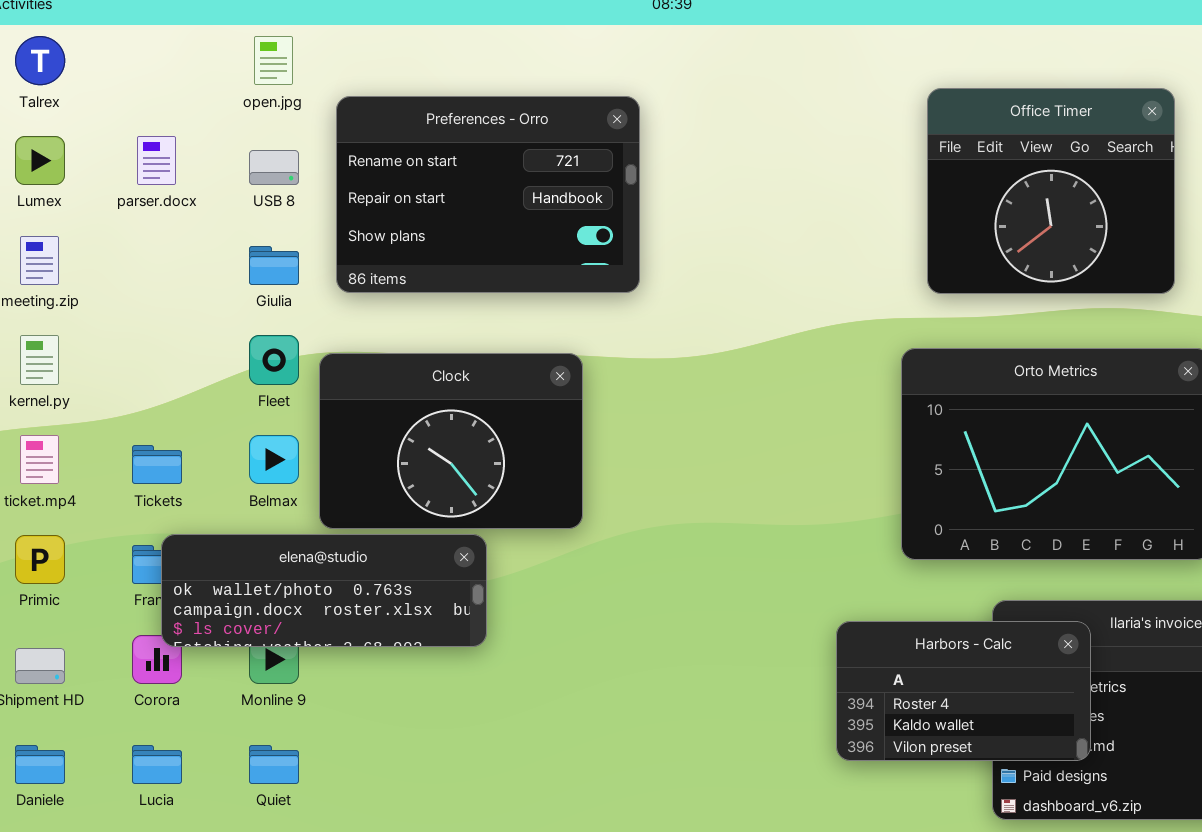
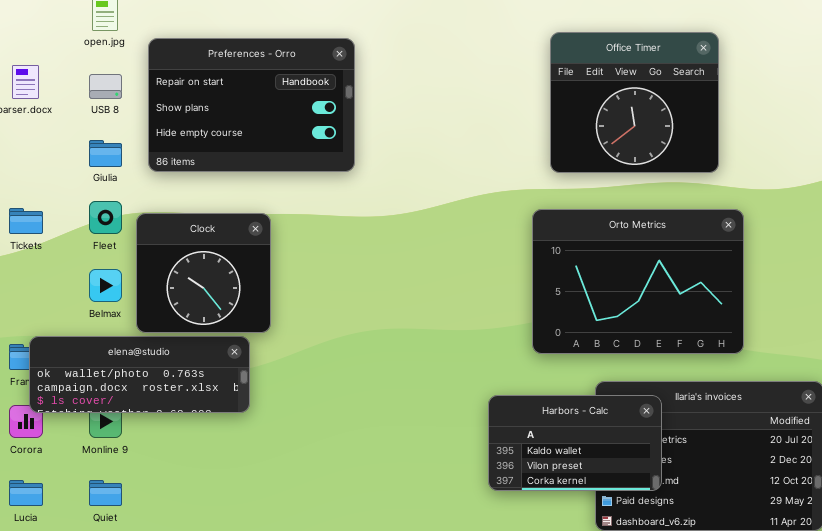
Preferences - Orro: [336,96,640,293] -> [148,38,355,172], scrolled down 1 row
Clock: [319,353,583,529] -> [136,213,271,333], resized
Tickets: [132,445,182,484] -> [9,208,43,234], moved
Harbors - Calc: [836,621,1091,761] -> [488,395,662,491], scrolled down 1 row

